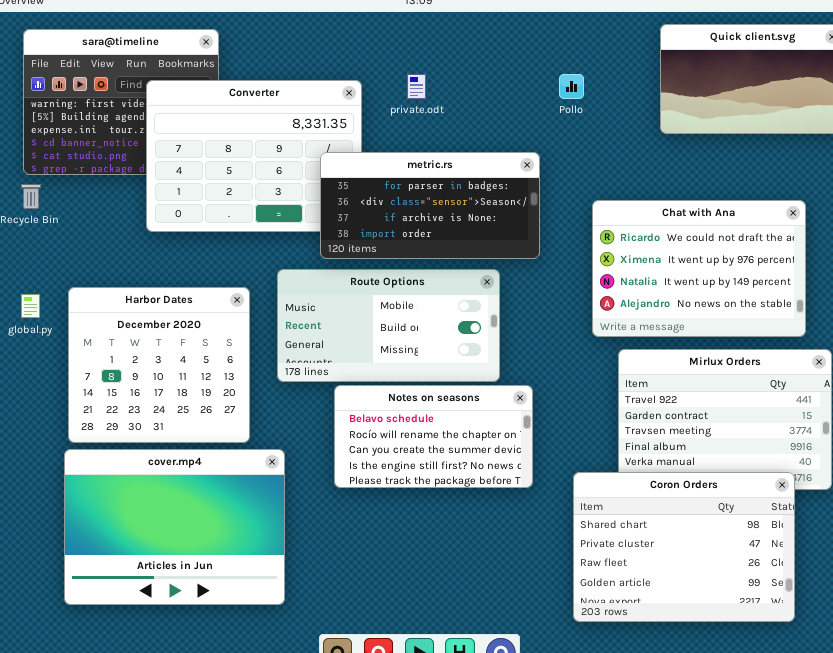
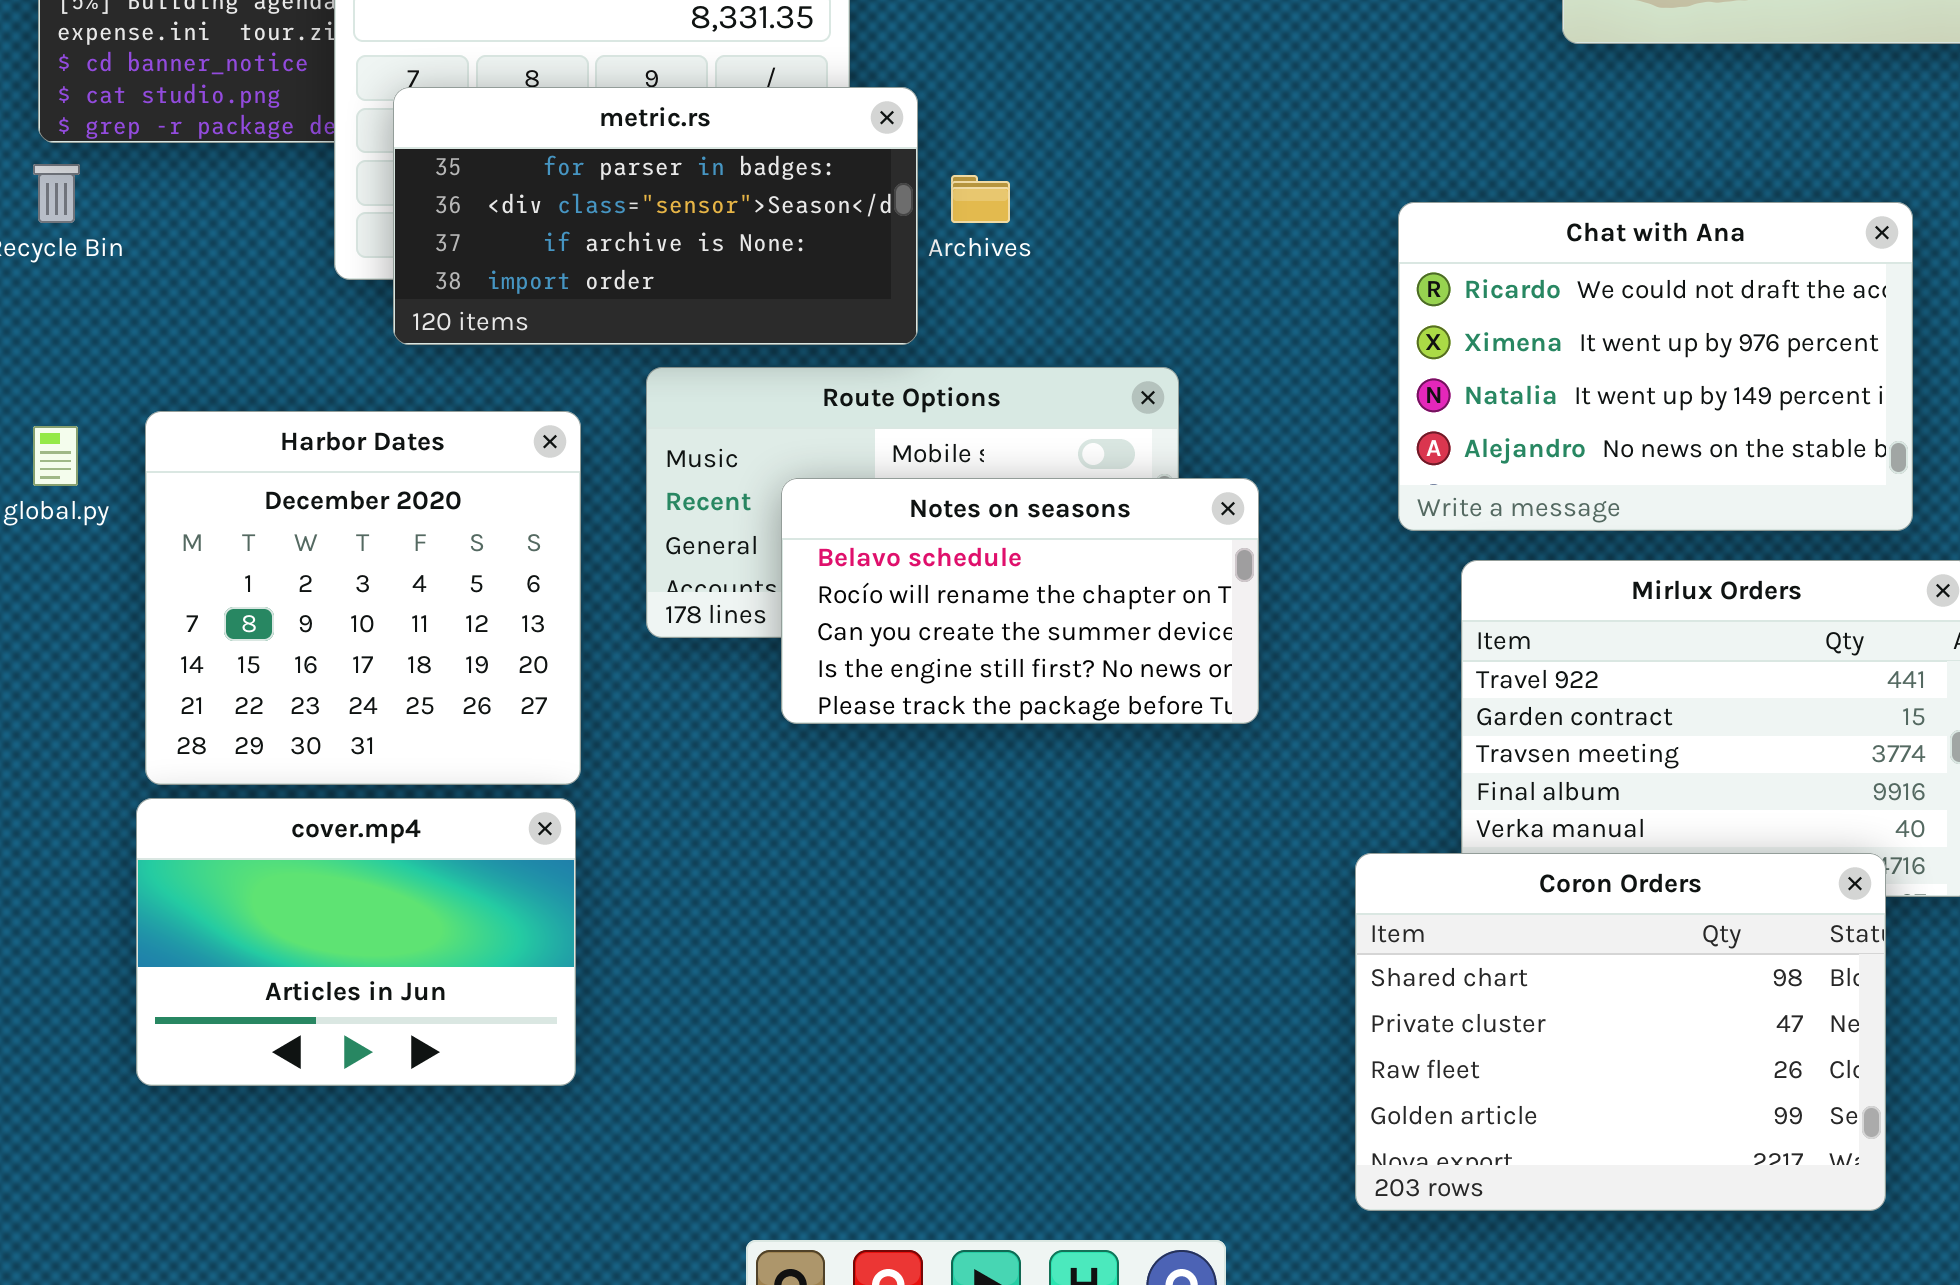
metric.rs: [320,152,540,259] -> [393,87,918,345], moved
Notes on seasons: [334,385,533,488] -> [781,478,1259,724], moved
cover.mp4: [64,449,285,605] -> [136,798,576,1086], resized

